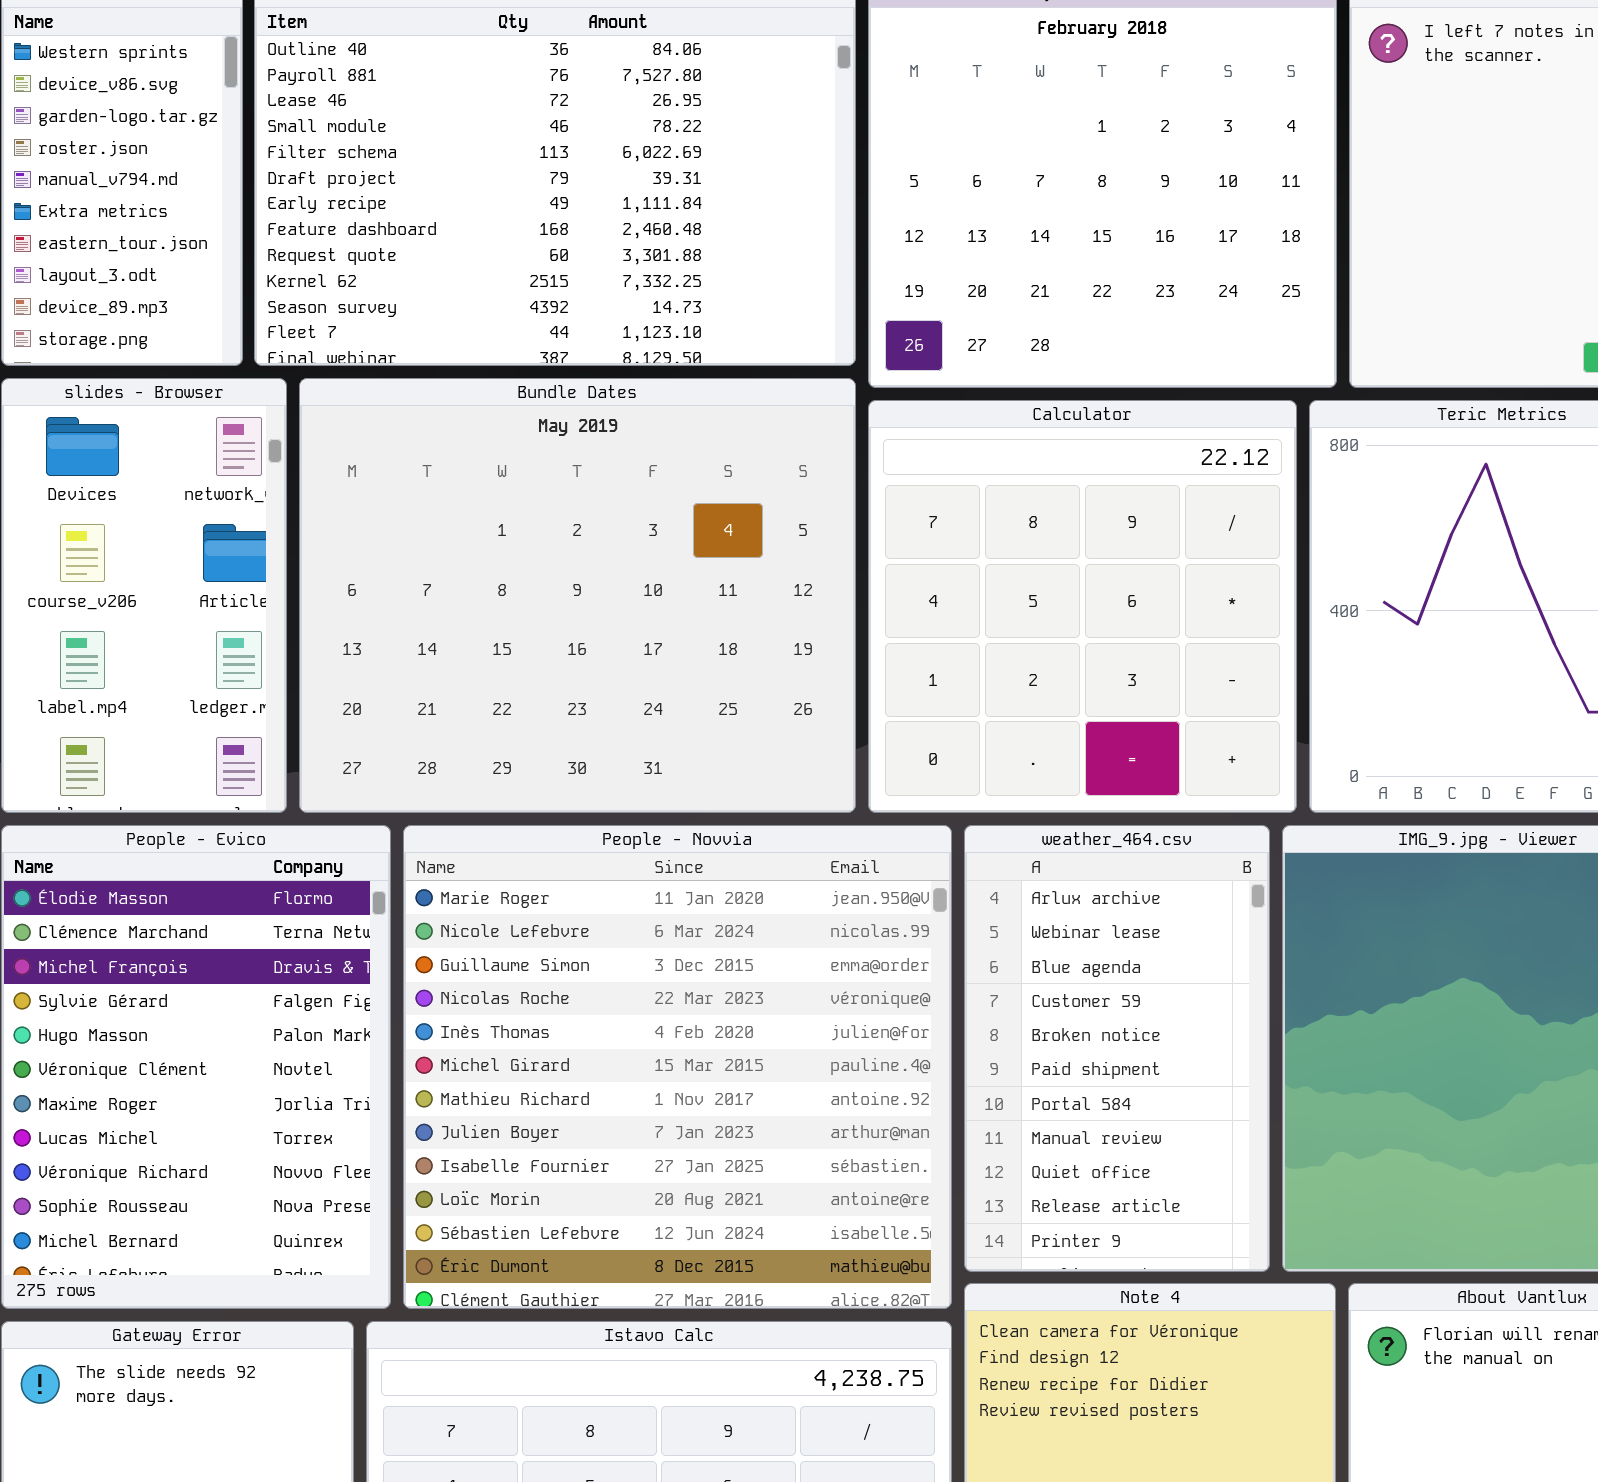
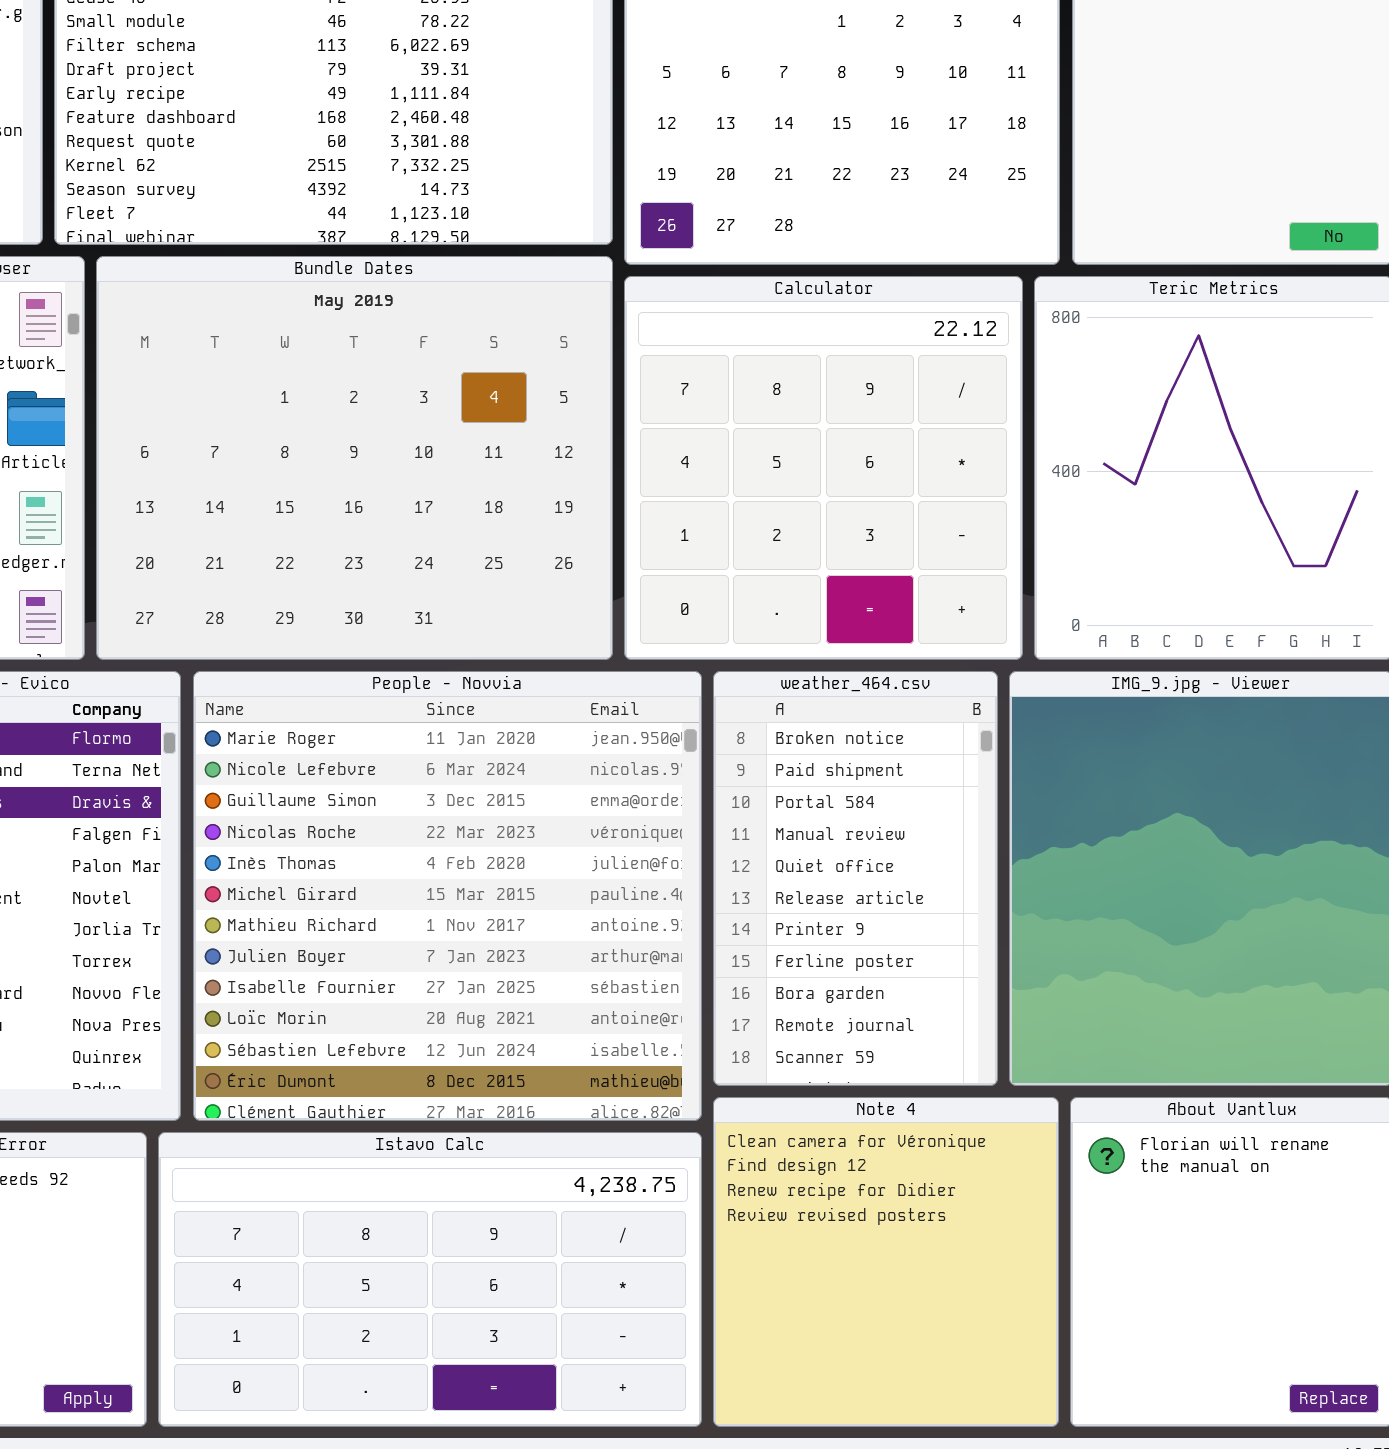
weather_464.csv: [964,825,1270,1272] -> [713,671,998,1086], scrolled down 4 rows

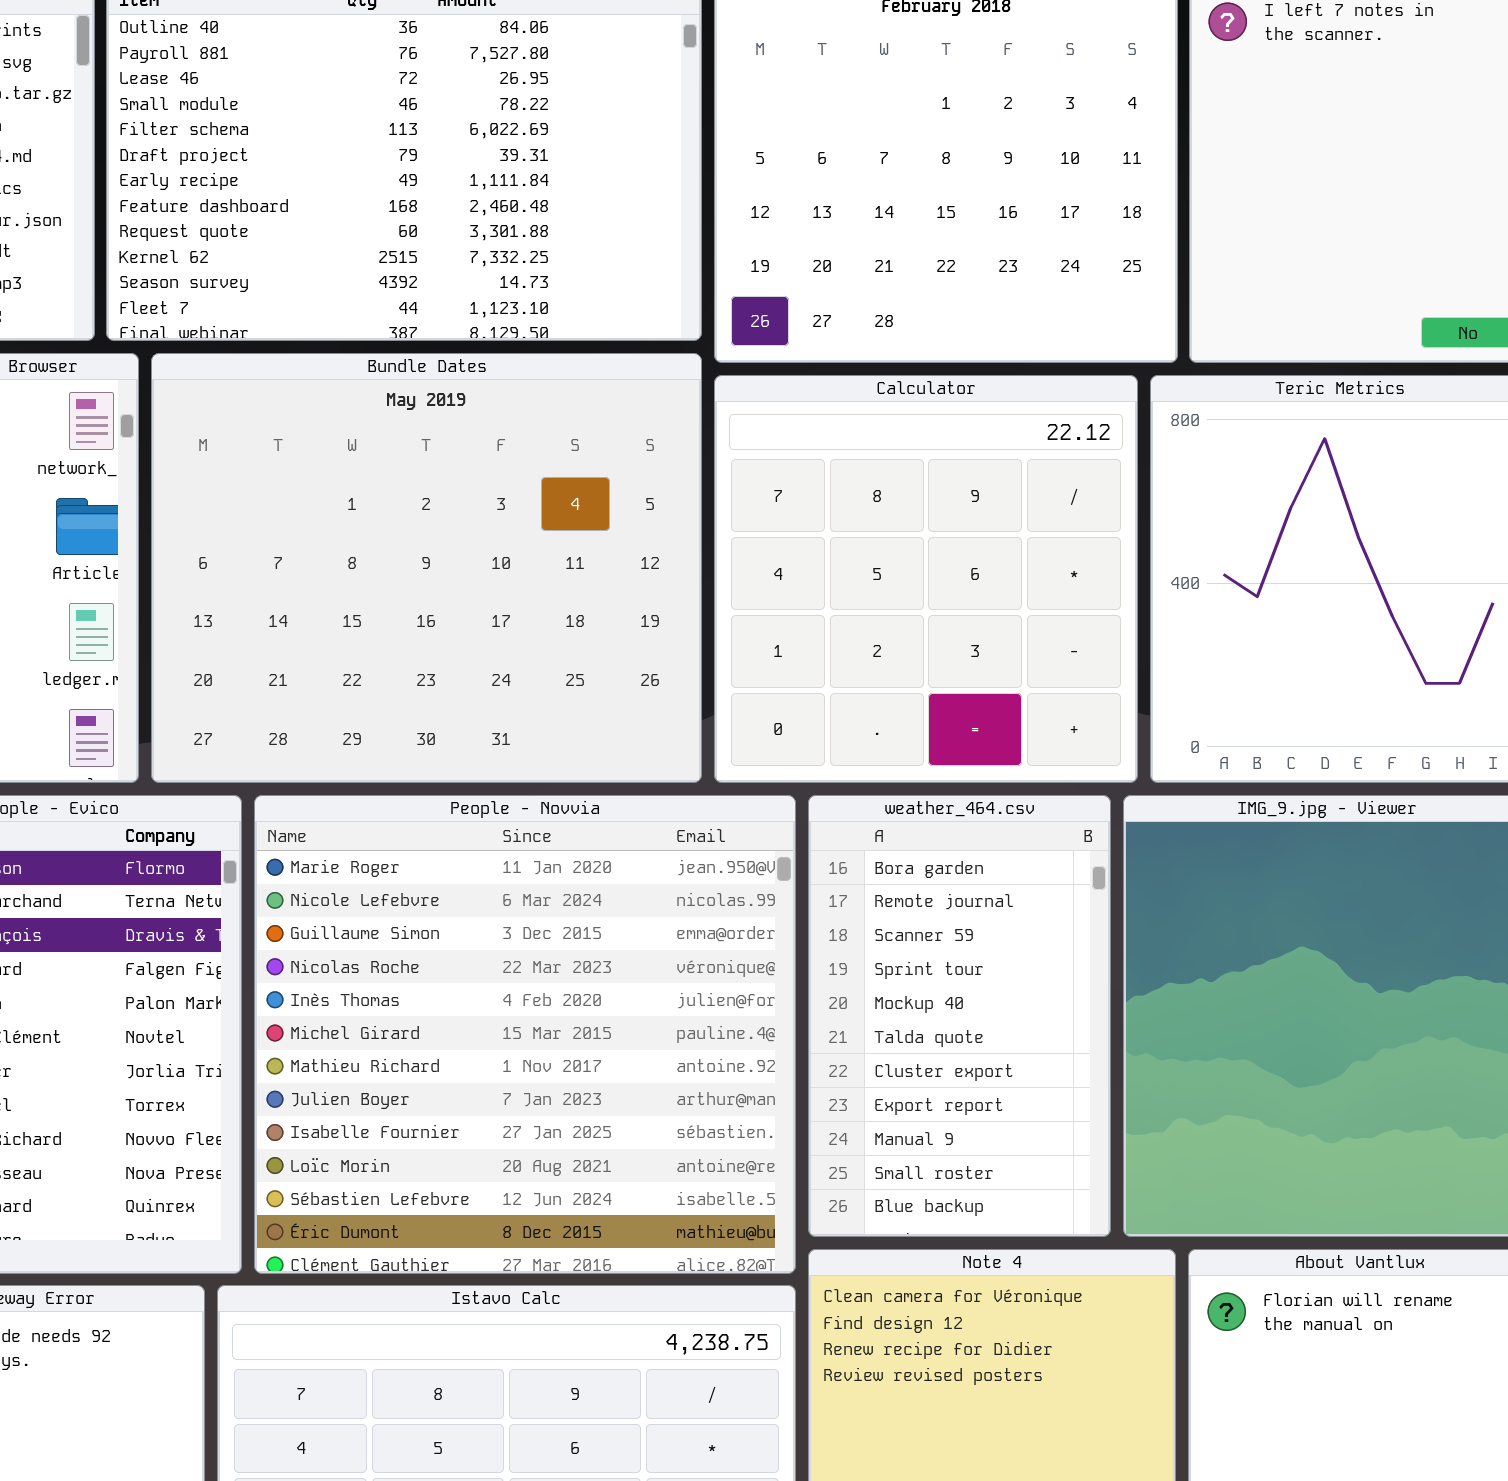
weather_464.csv: [713,671,998,1086] -> [808,795,1111,1237], scrolled down 8 rows

